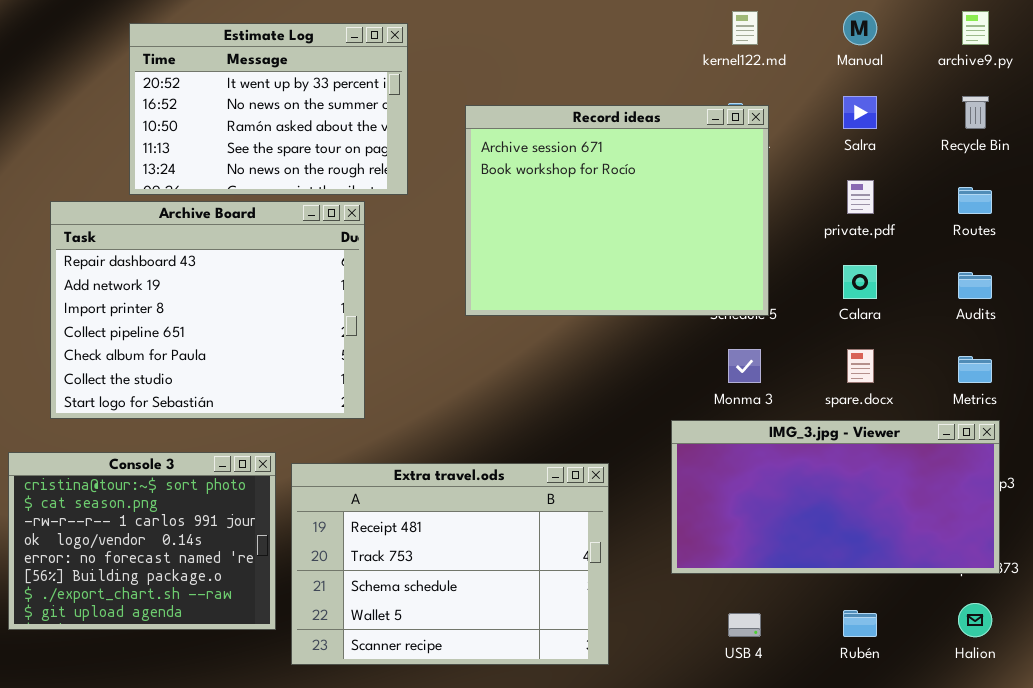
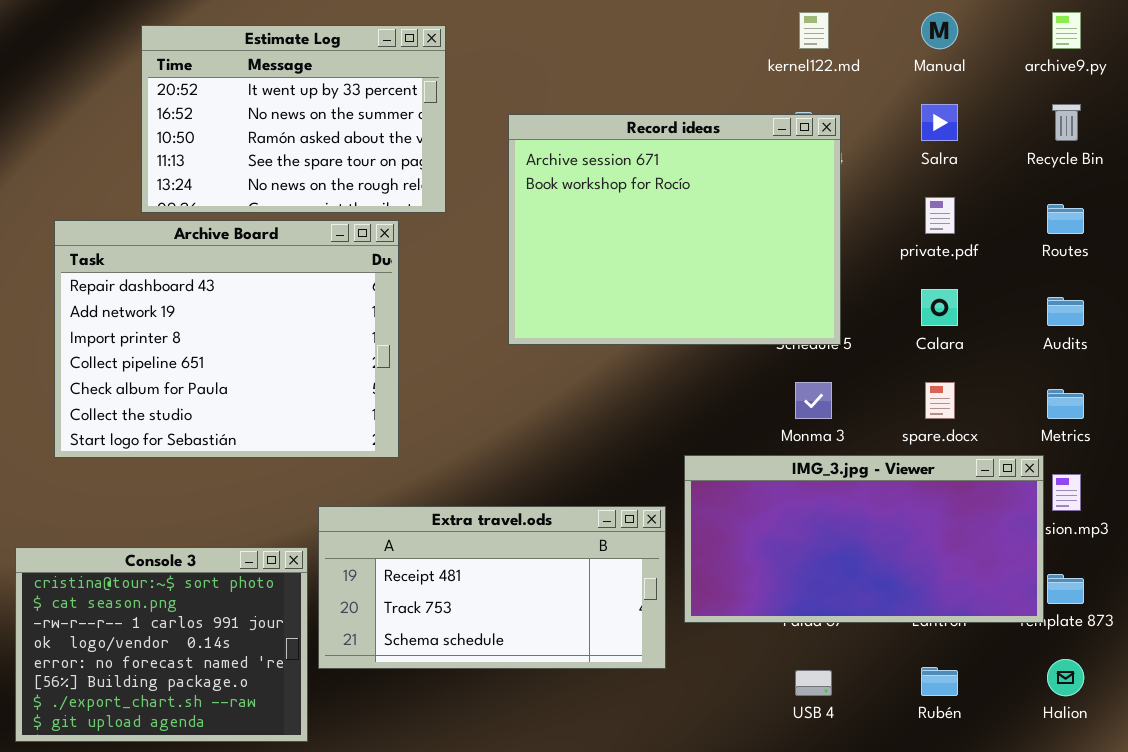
IMG_3.jpg - Viewer: [671,420,1000,574] -> [684,455,1044,623], moved
Console 3: [8,452,276,630] -> [15,547,308,742], moved
Extra travel.ods: [291,463,609,665] -> [318,506,666,669], resized

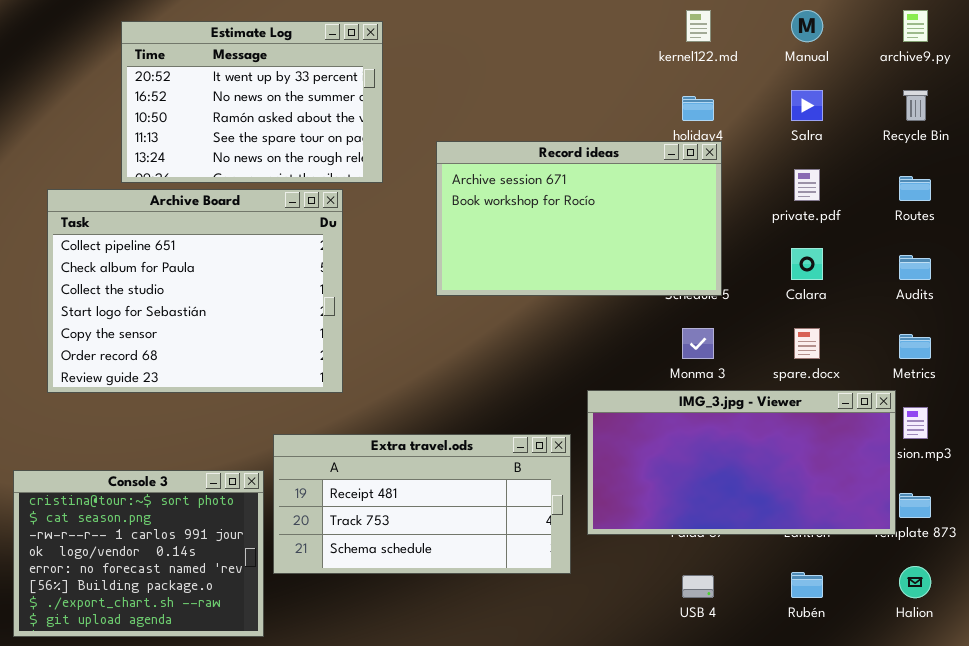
Record ideas: [508,114,841,345] -> [436,141,722,296], resized
Archive Board: [54,220,399,458] -> [47,189,343,393], scrolled down 3 rows

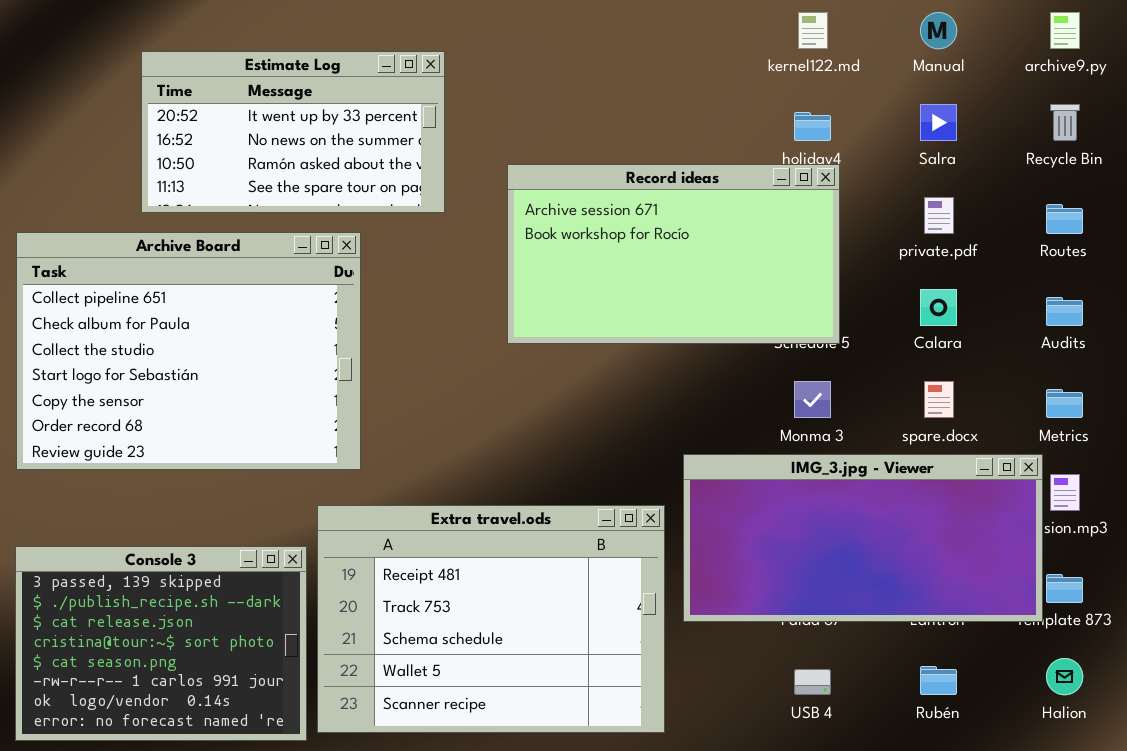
Estimate Log: [121,21,383,183] -> [141,51,445,213], resized
Archive Board: [47,189,343,393] -> [16,232,361,470], moved
Extra travel.ods: [273,434,571,574] -> [317,505,665,733], resized
Console 3: [13,470,264,637] -> [15,546,307,741], scrolled up 3 rows

